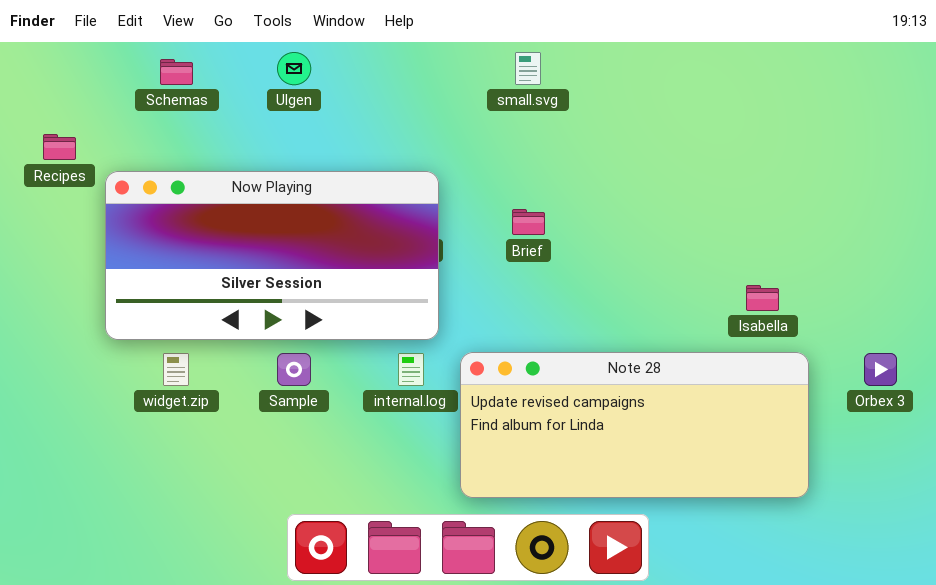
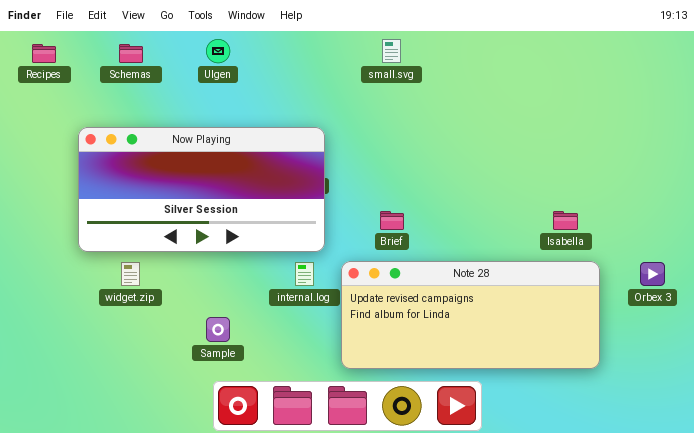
Recipes: [43,134,76,160] -> [32,44,56,63], moved
Brief: [512,209,545,235] -> [380,211,404,230], moved
Sample: [277,353,311,386] -> [206,317,230,342], moved

